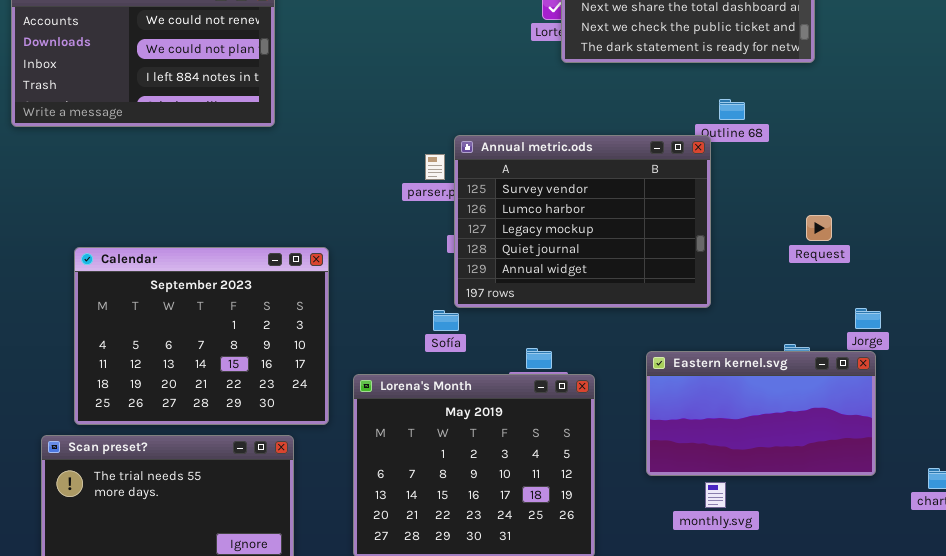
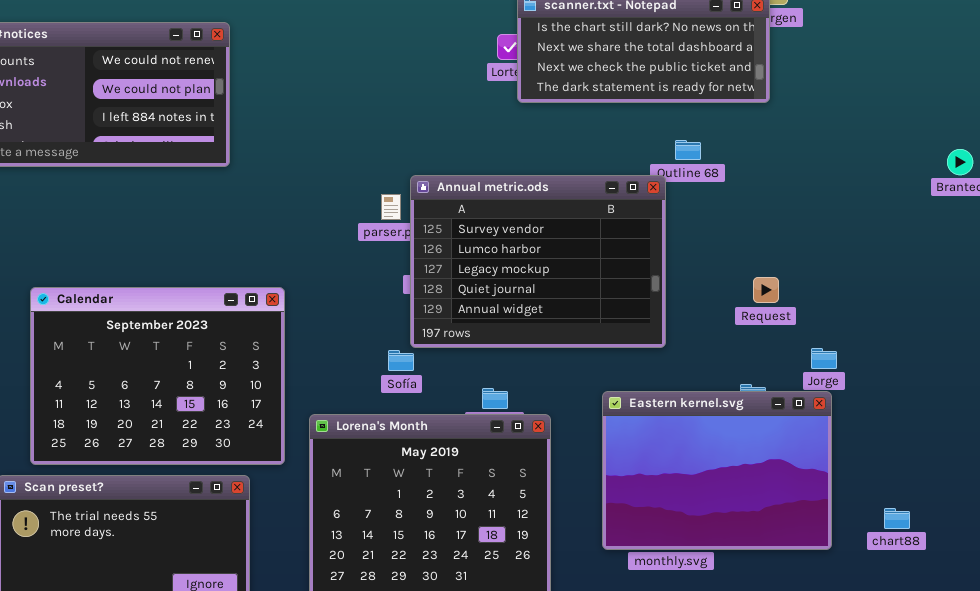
Request: [806,215,832,241] -> [753,277,779,303], moved
Eastern kernel.svg: [646,351,876,476] -> [602,391,832,550], resized

